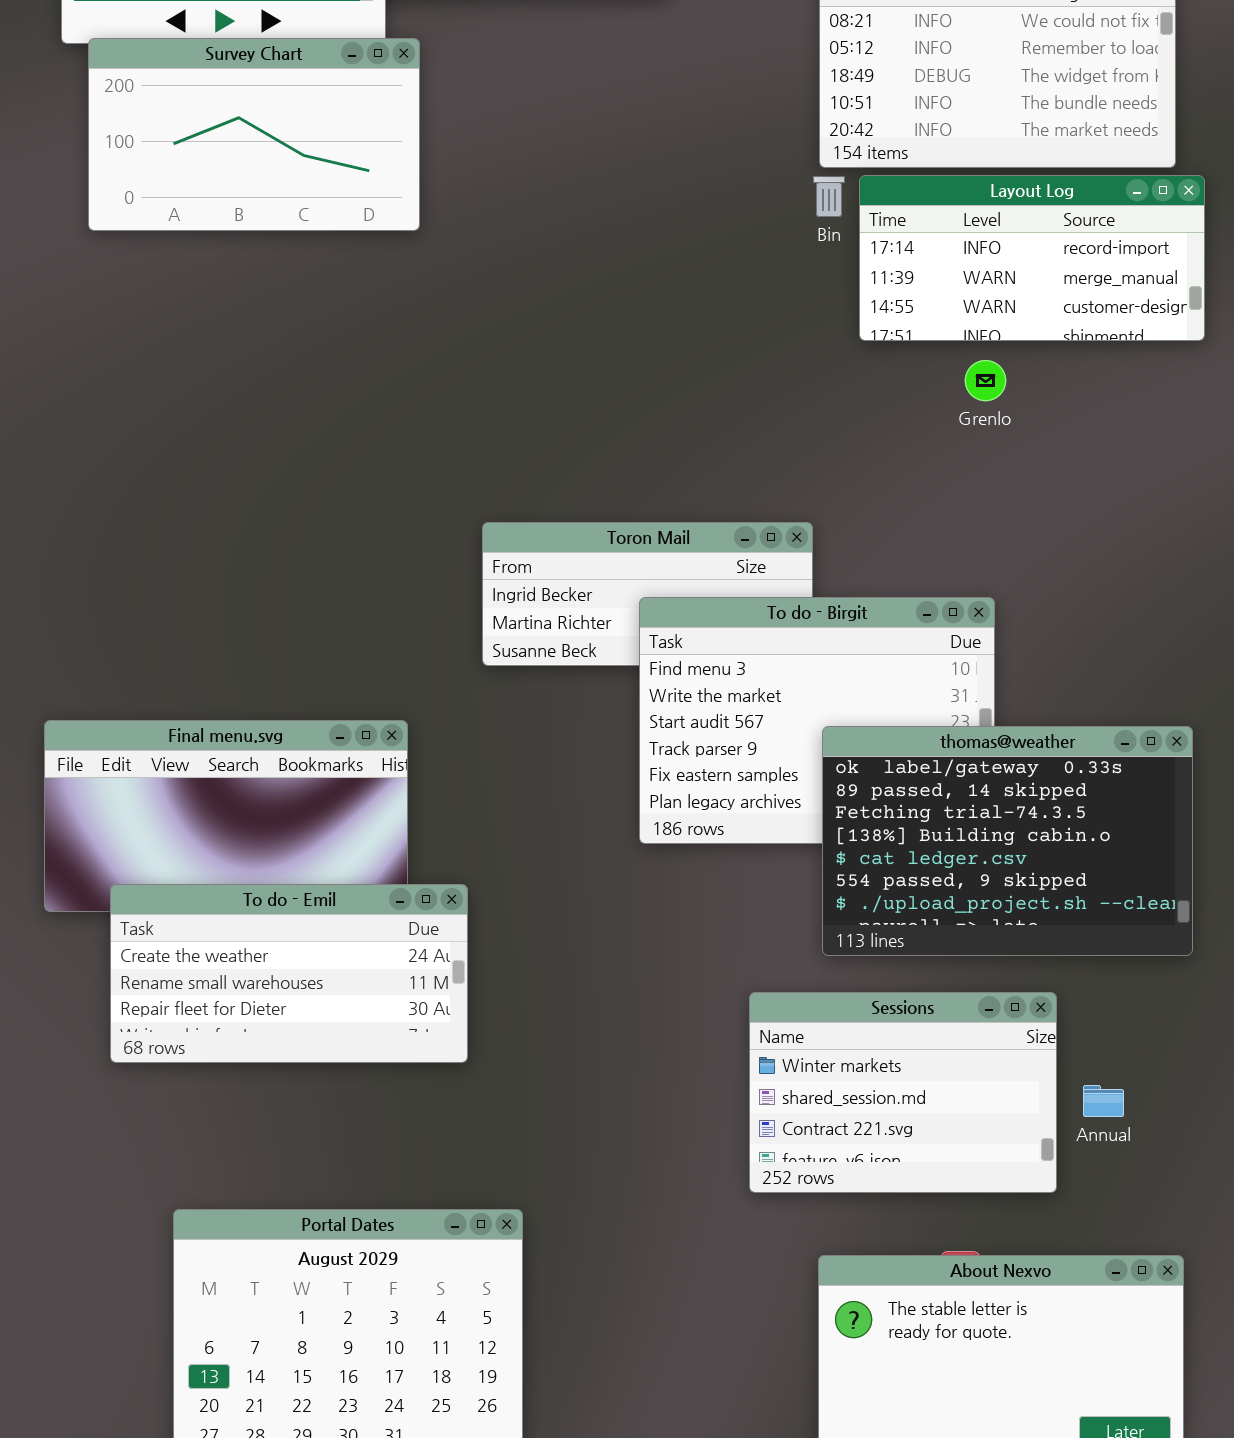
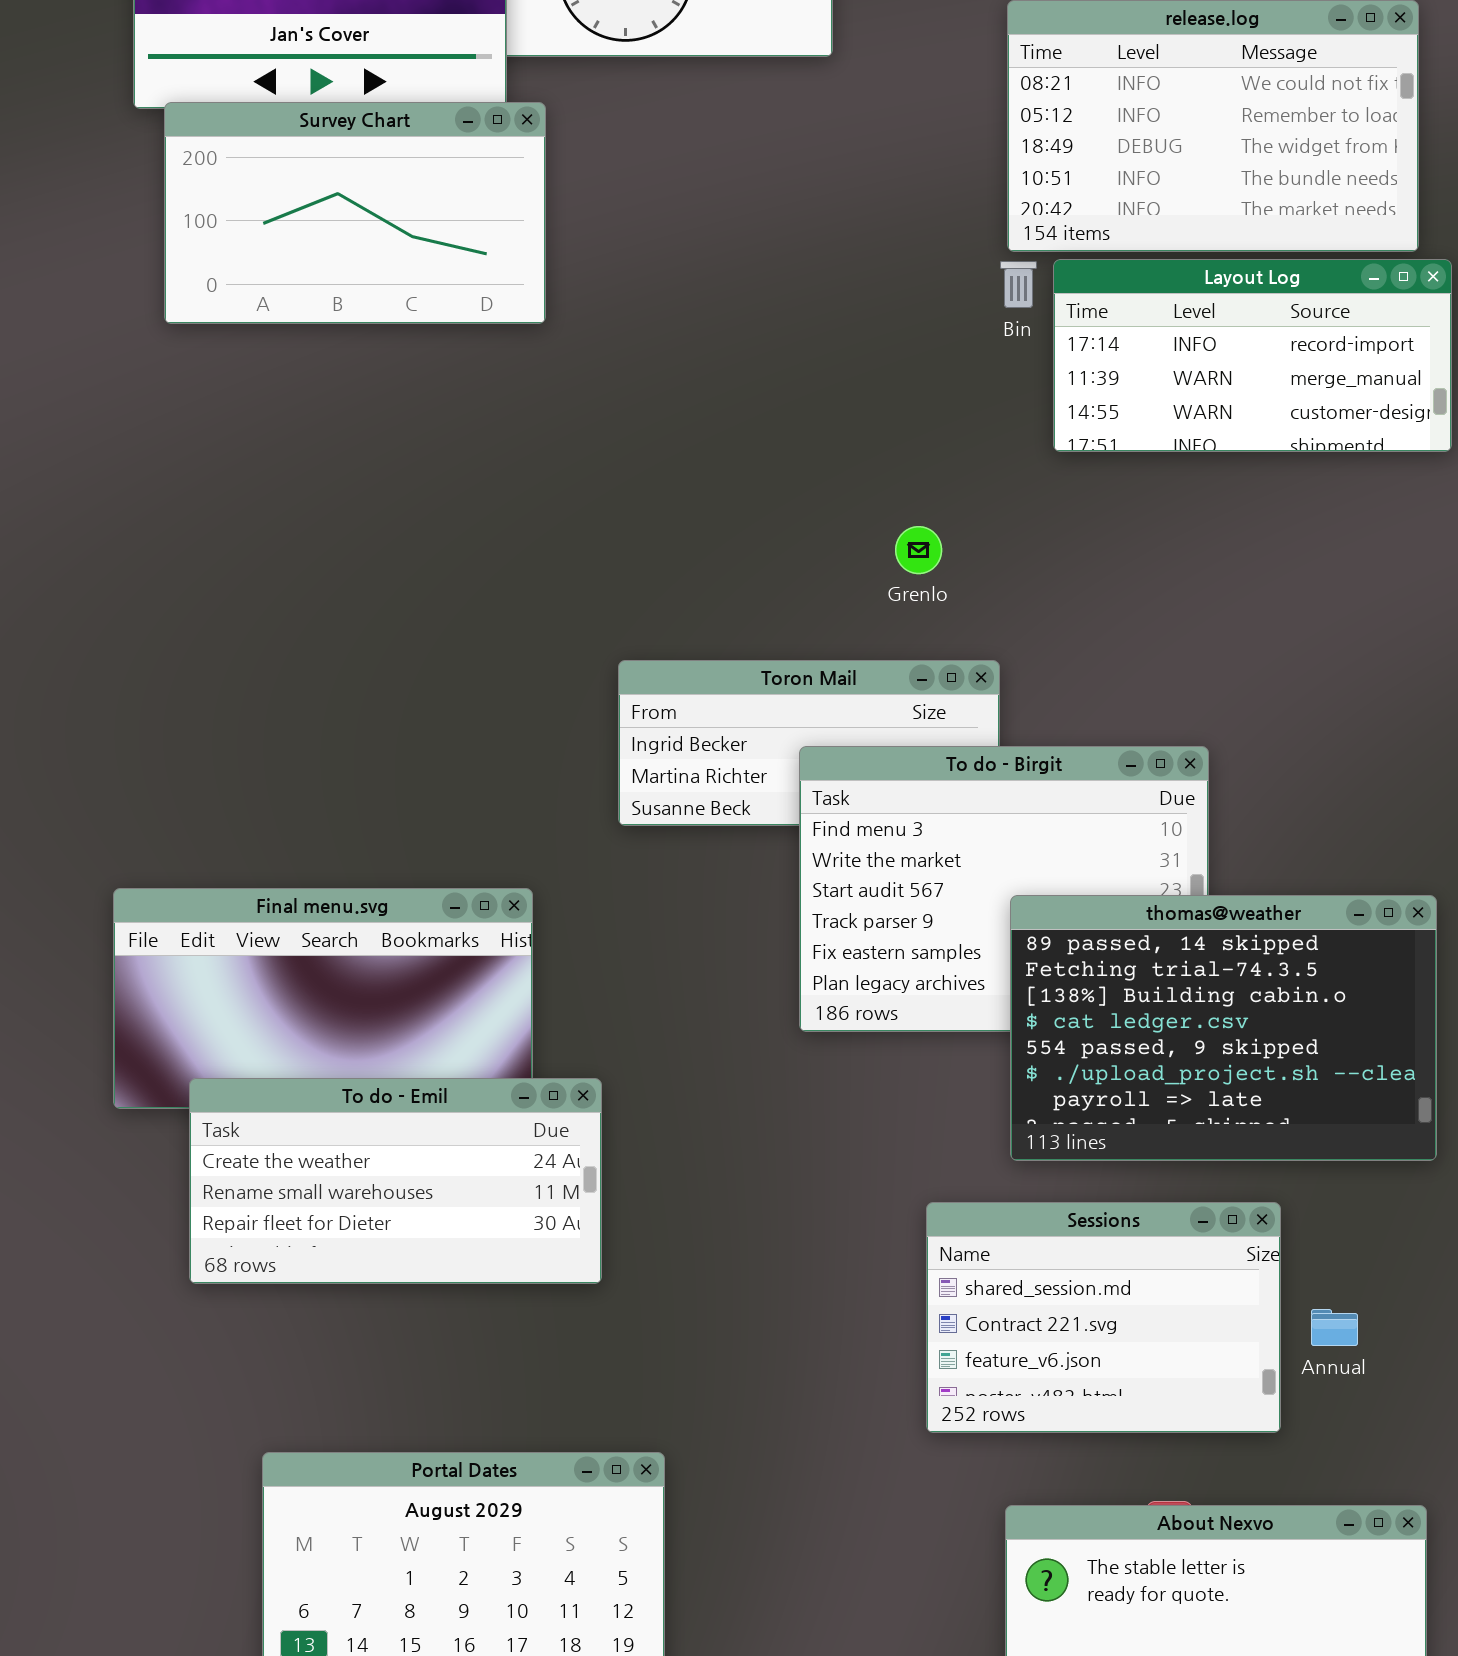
Grenlo: [965,360,1006,401] -> [895,526,942,574], moved
thomas@weather: [822,726,1193,956] -> [1010,895,1437,1161], scrolled down 1 row
Sessions: [749,992,1057,1193] -> [926,1202,1281,1433], scrolled down 1 row

